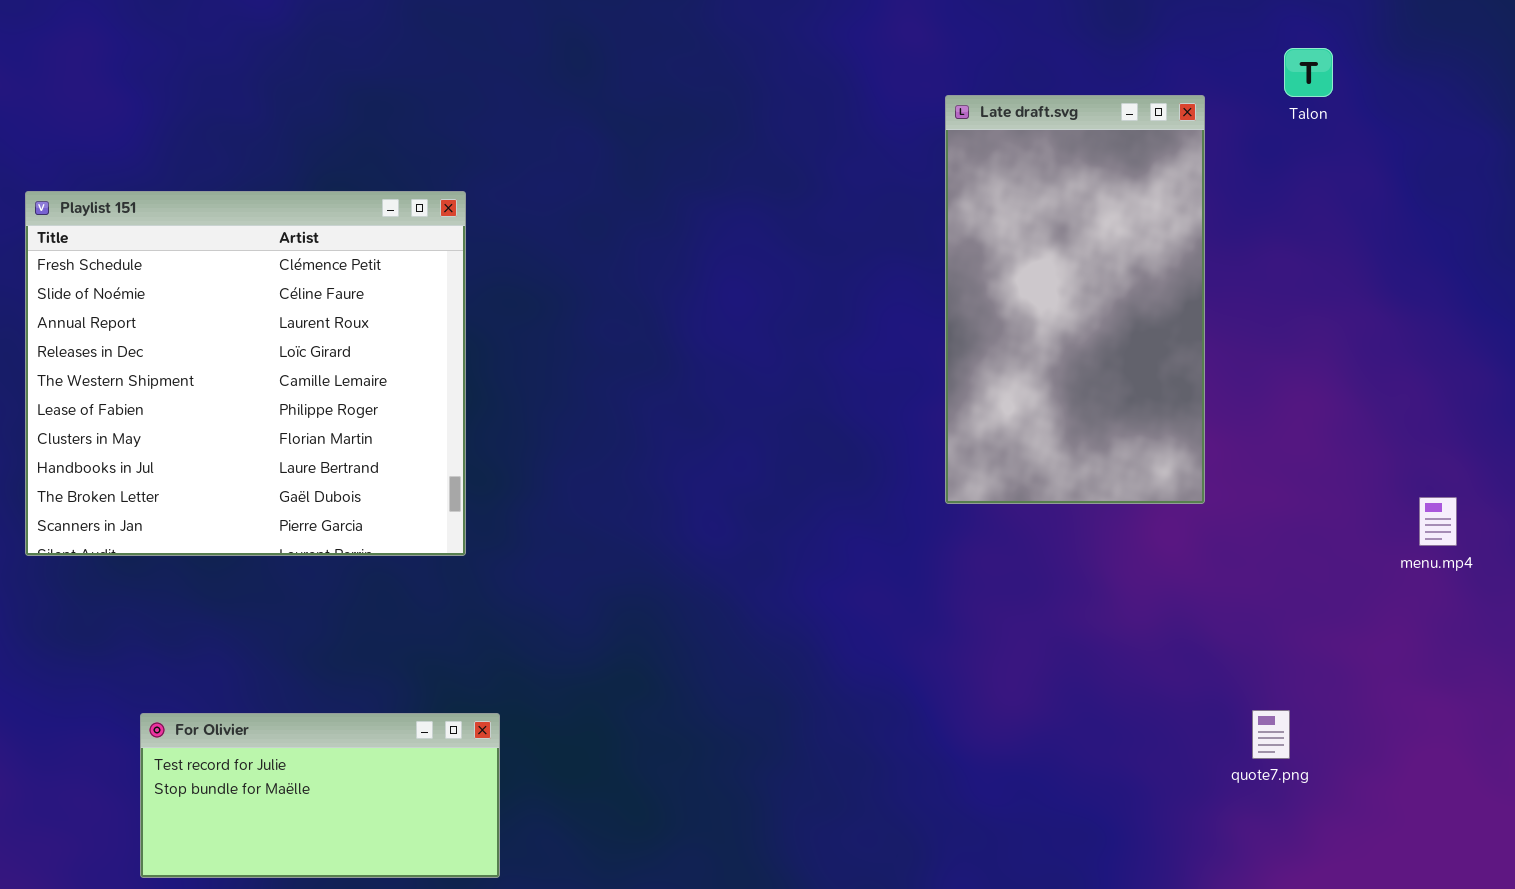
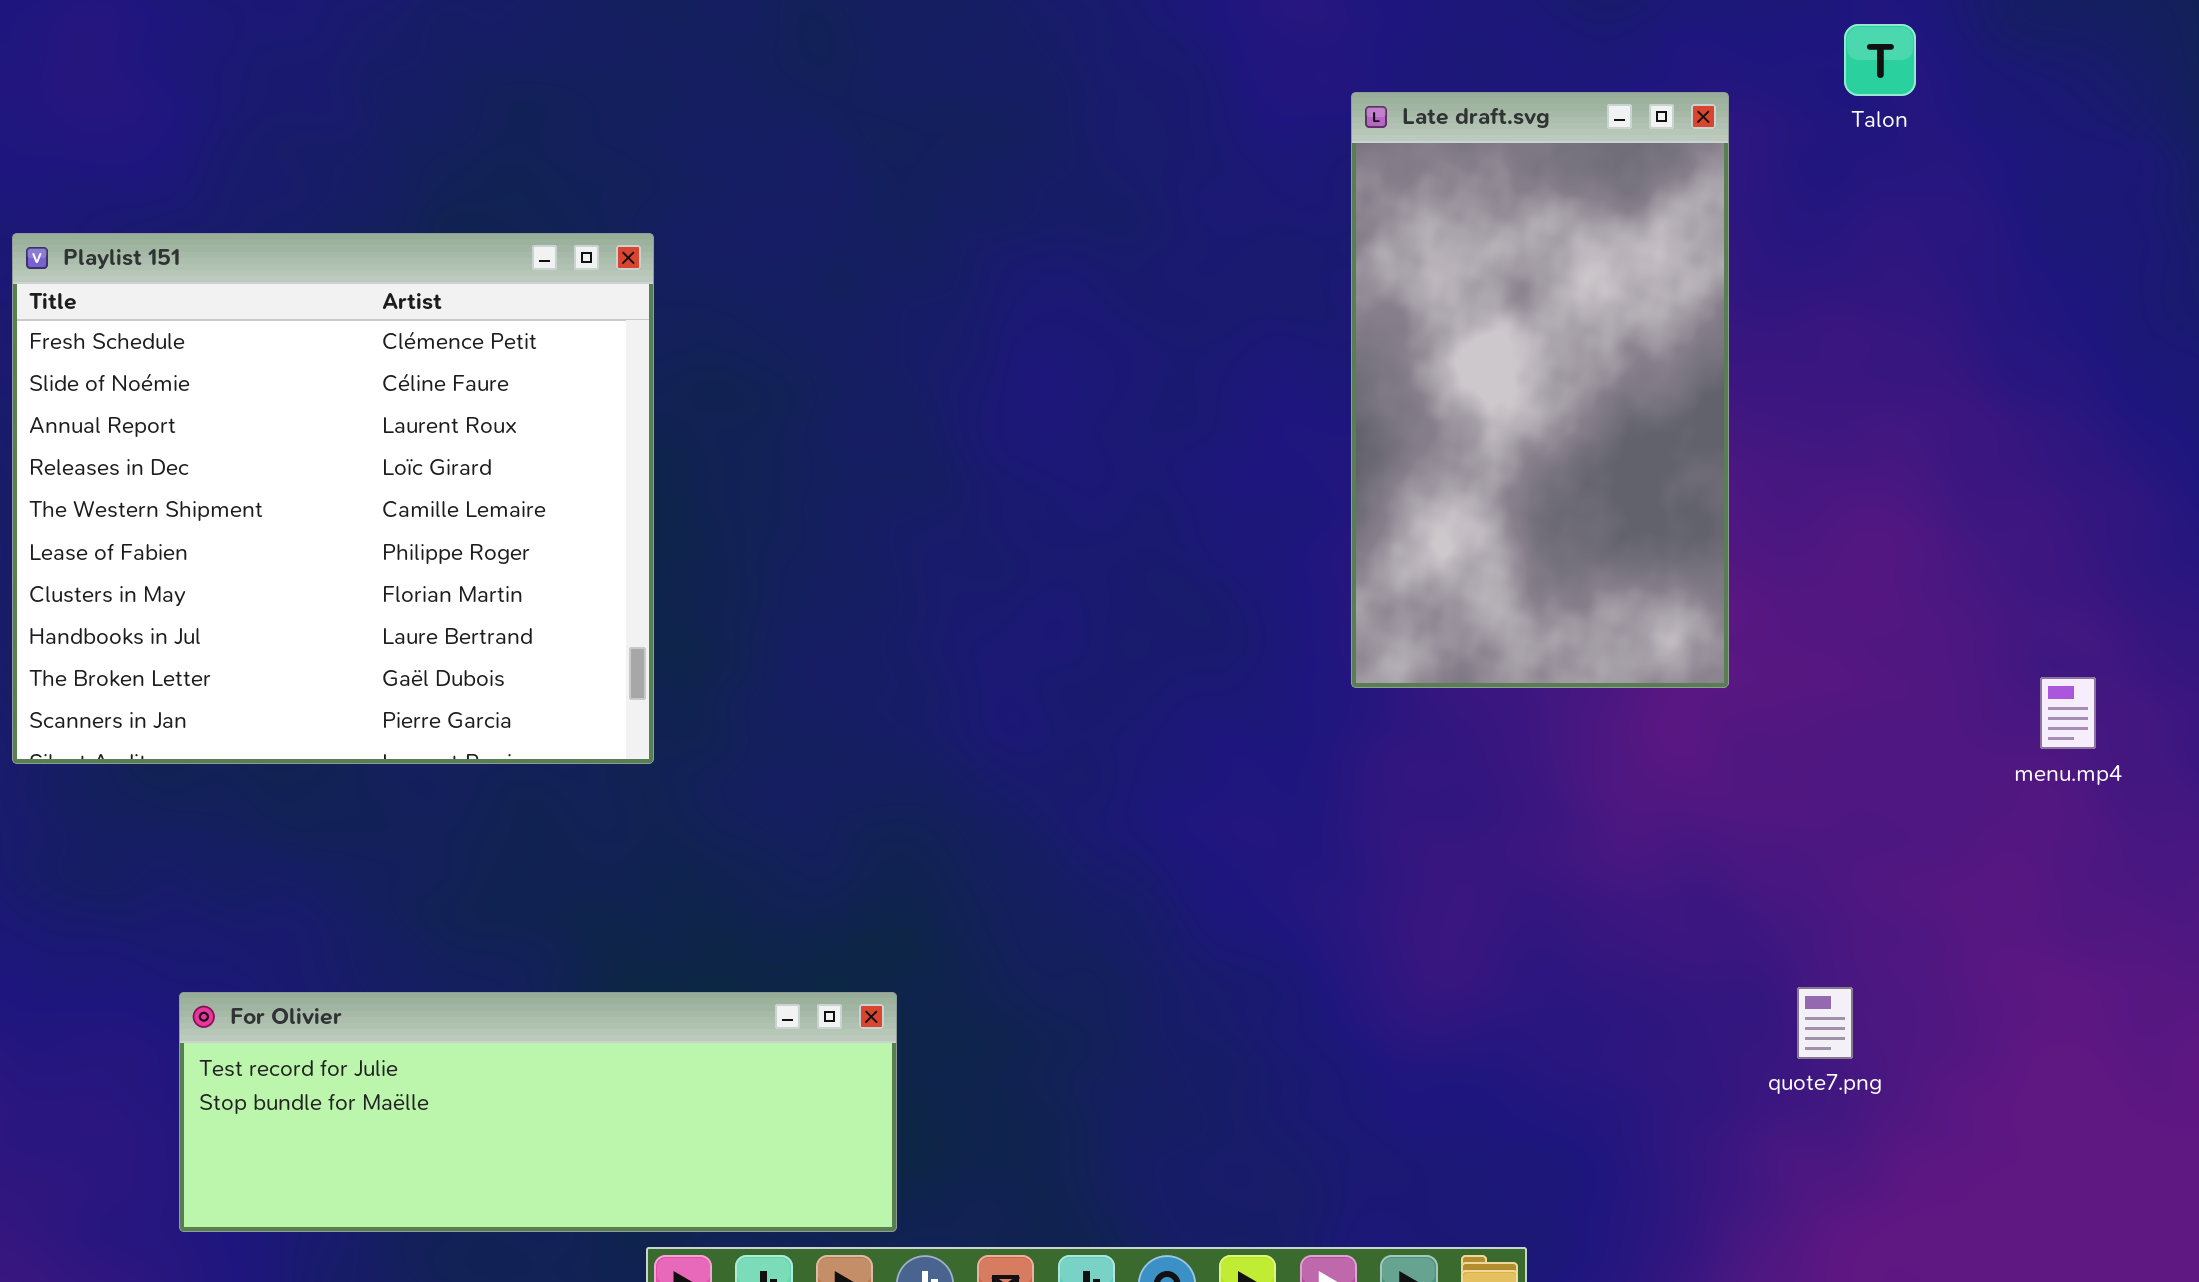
For Olivier: [140,713,500,878] -> [179,992,897,1232], resized

